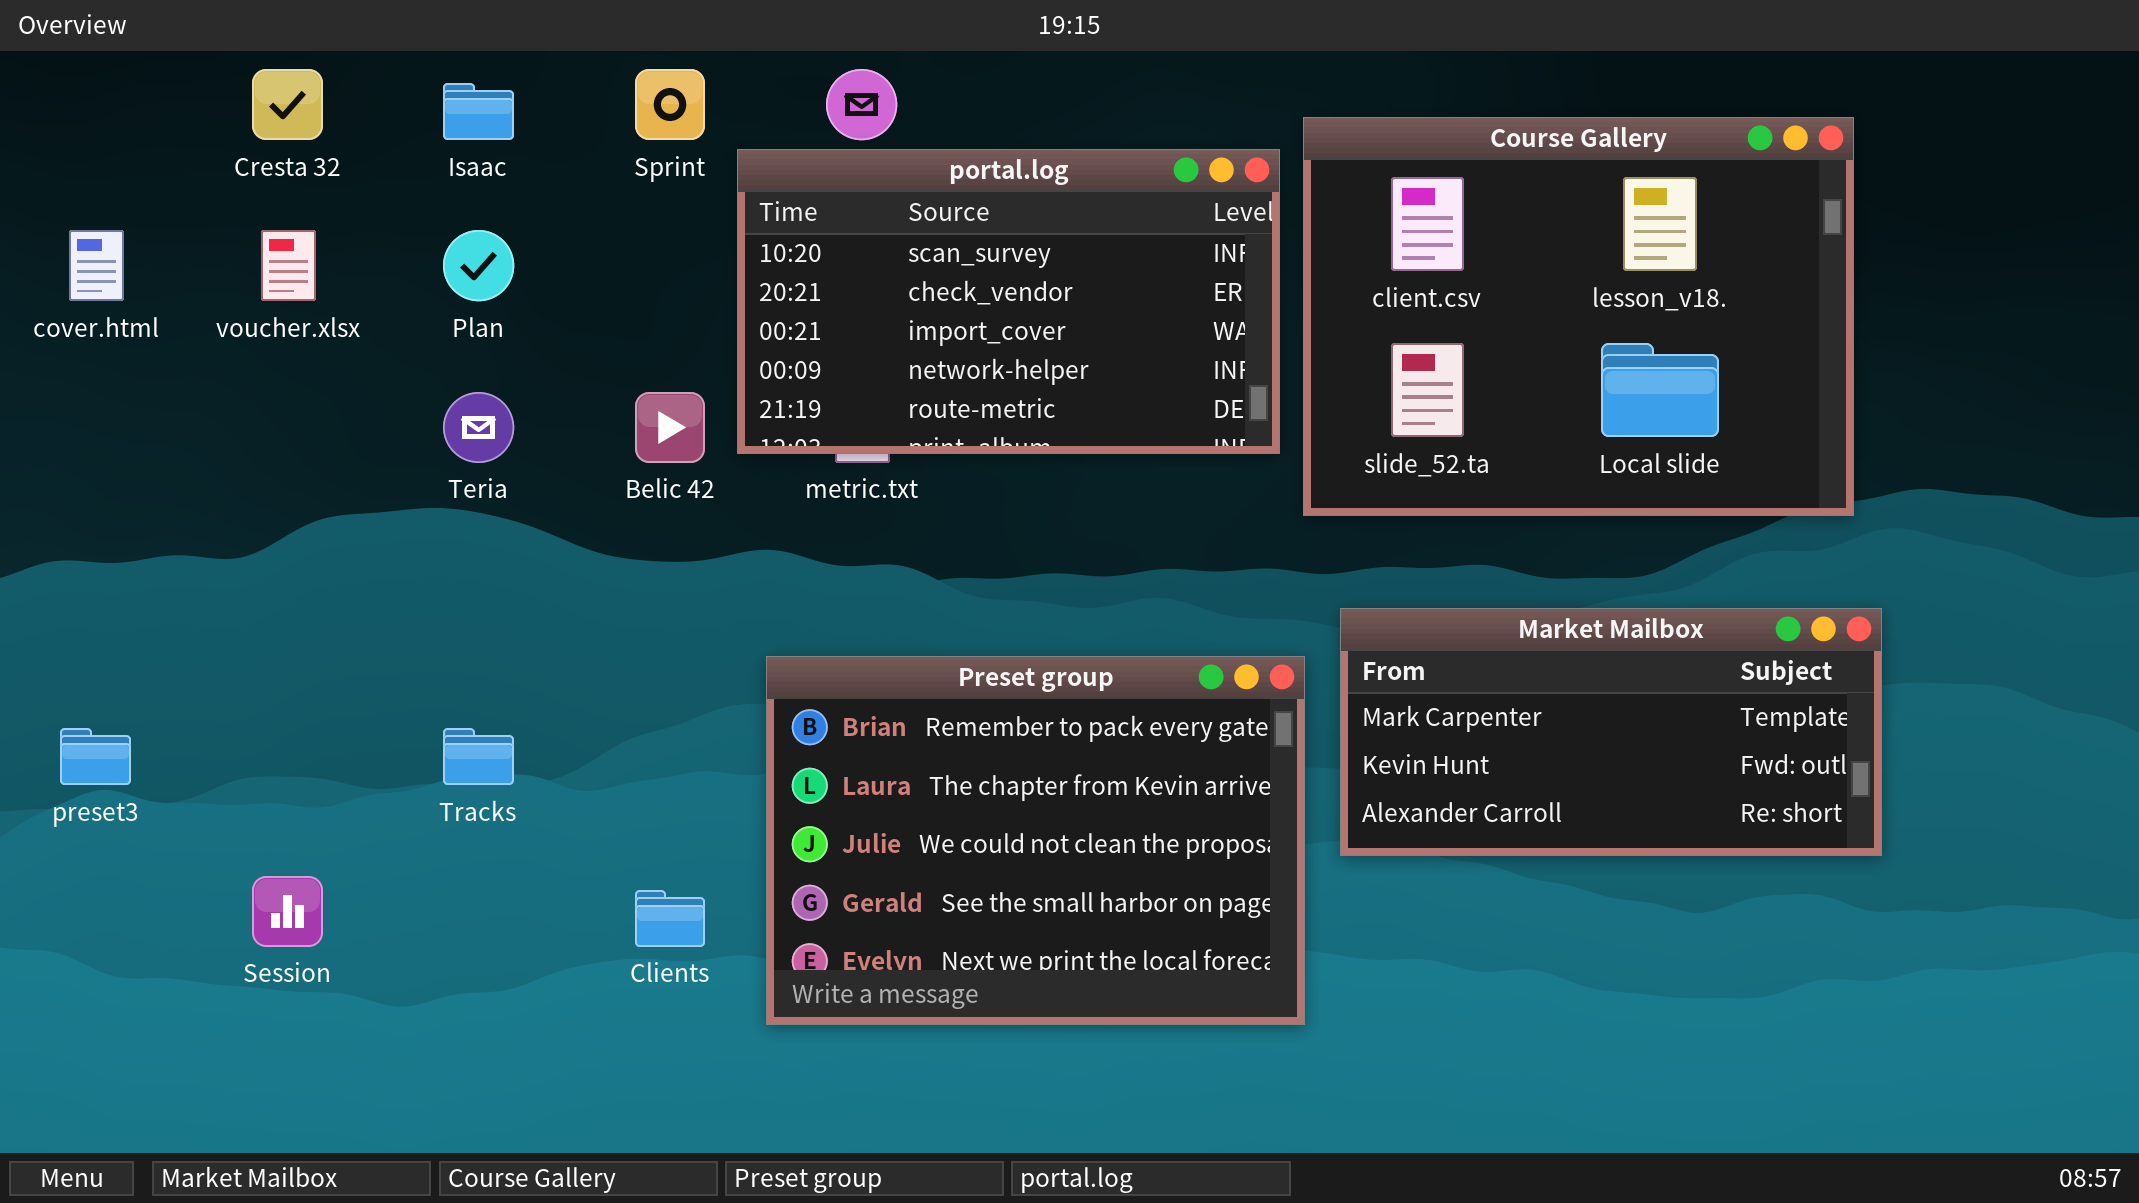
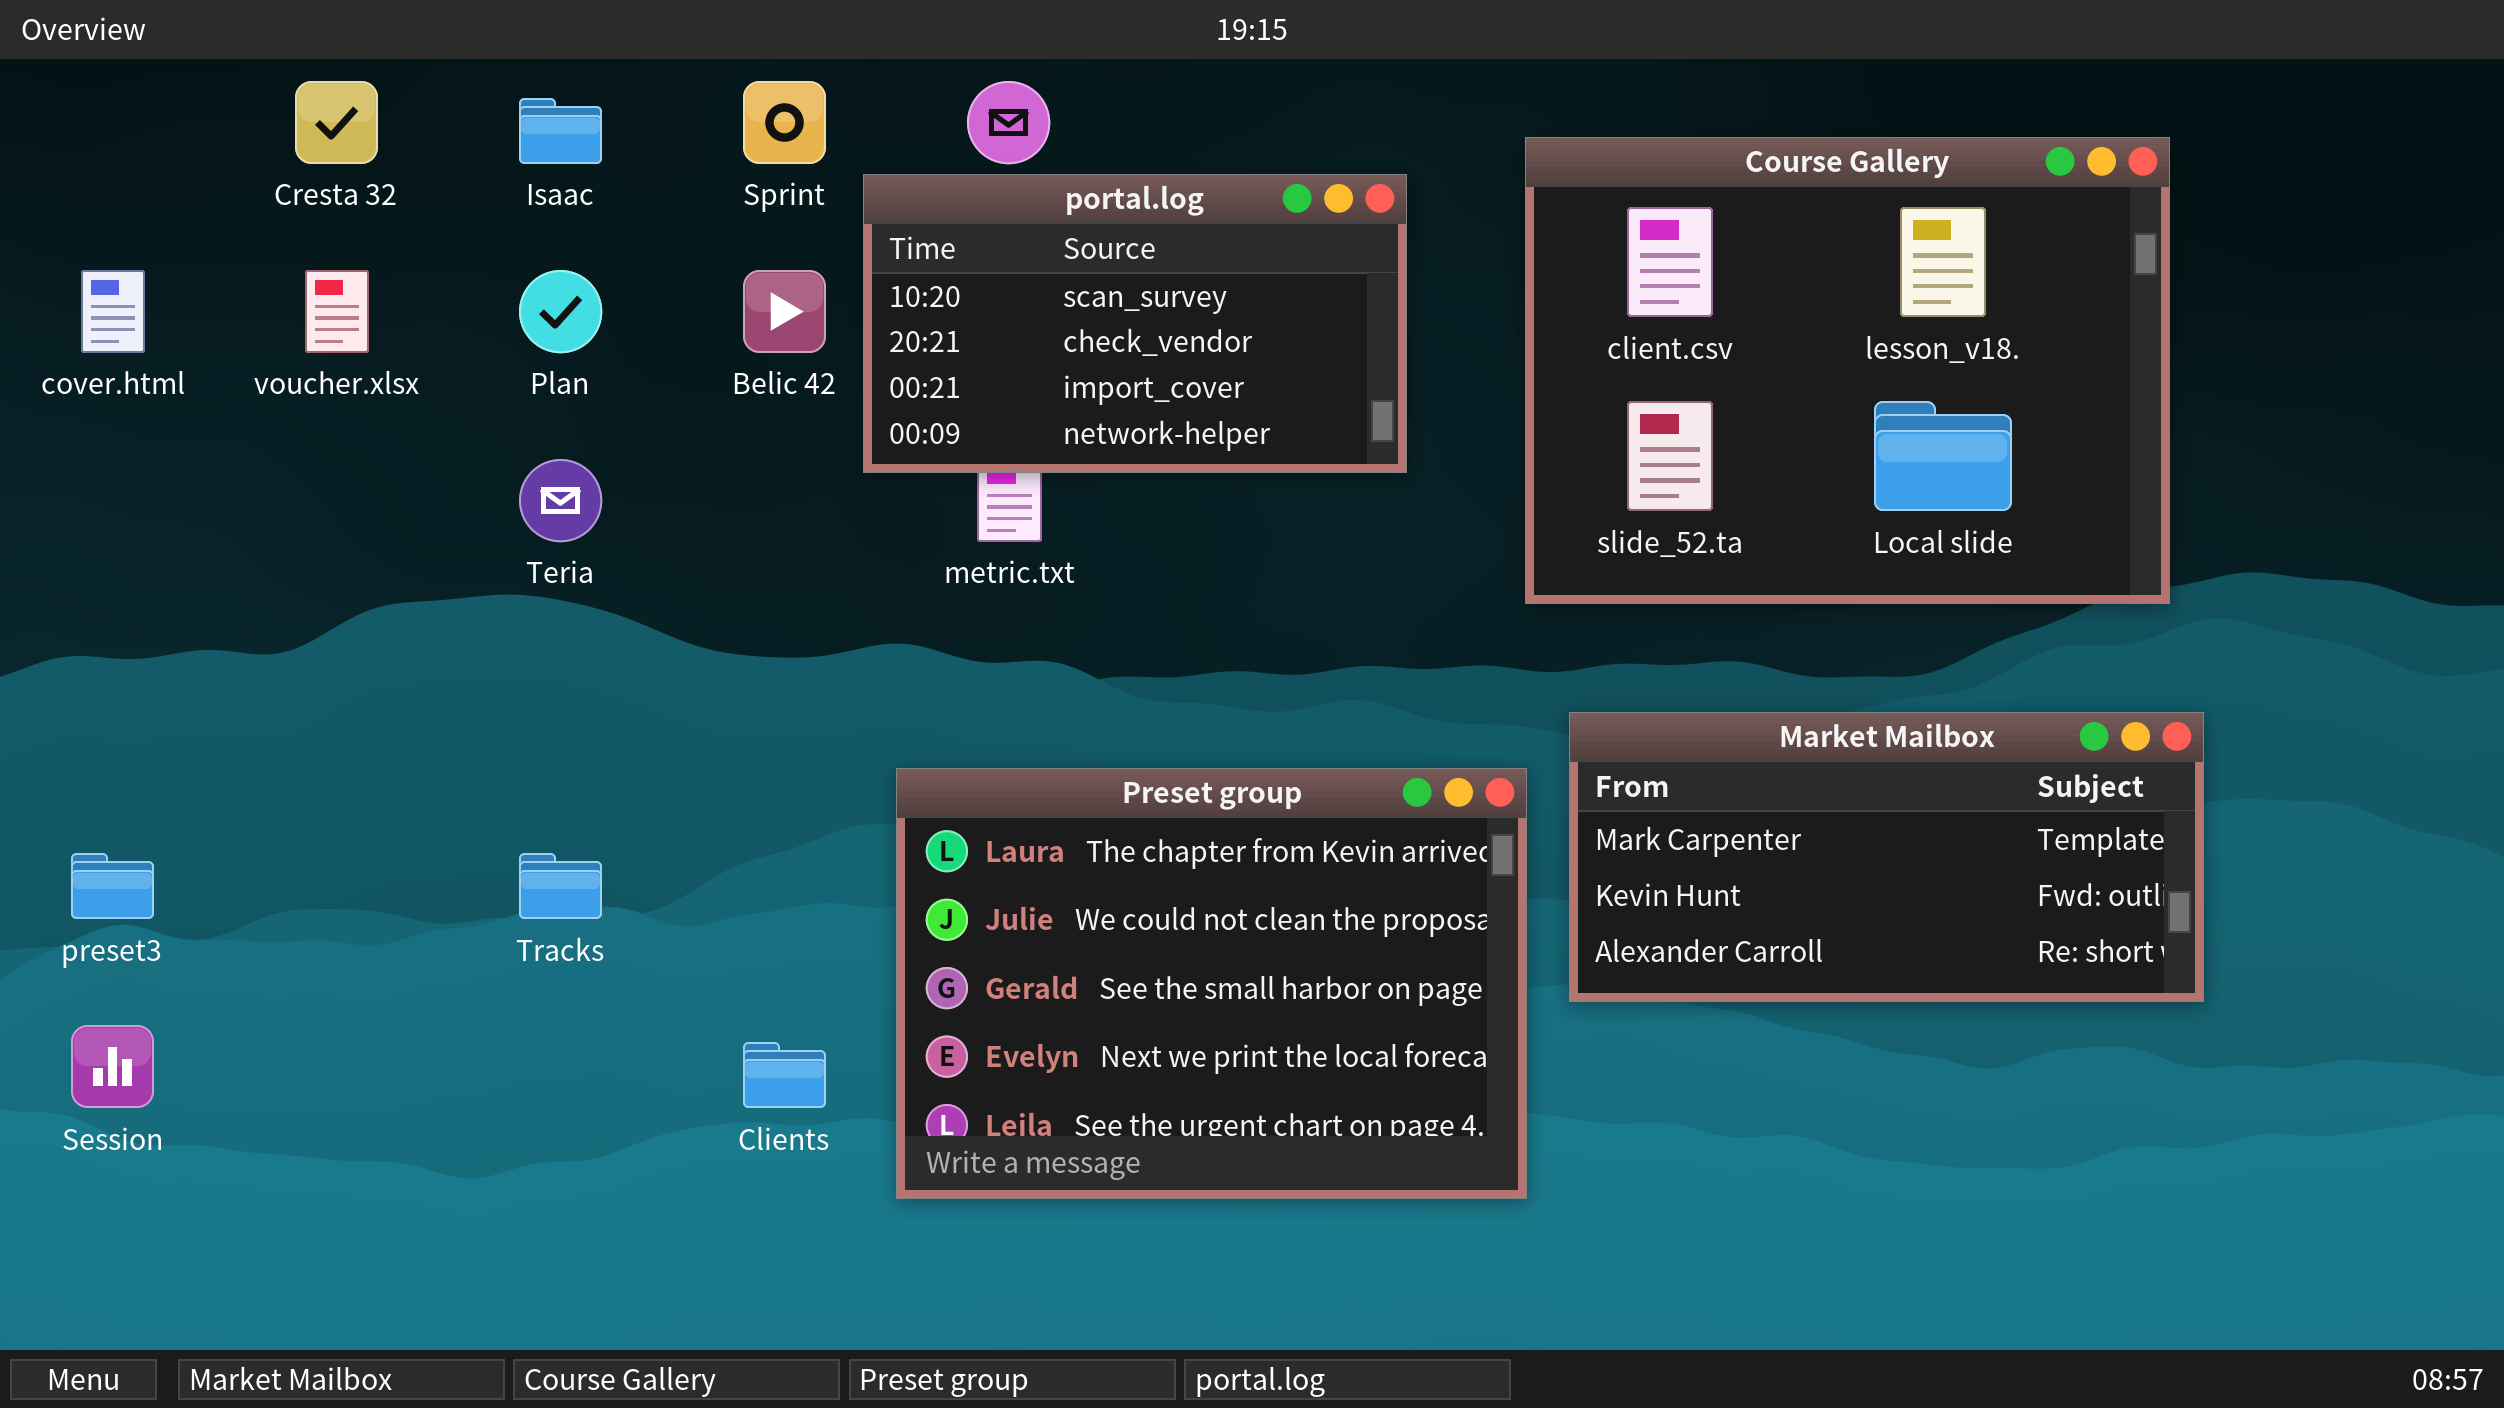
portal.log: [737,149,1280,454] -> [863,174,1407,473], resized
Belic 42: [635,392,705,463] -> [743,270,826,353], moved
Preset group: [766,656,1305,1025] -> [896,768,1527,1199], scrolled down 1 row
Session: [252,876,323,947] -> [71,1025,154,1108], moved

